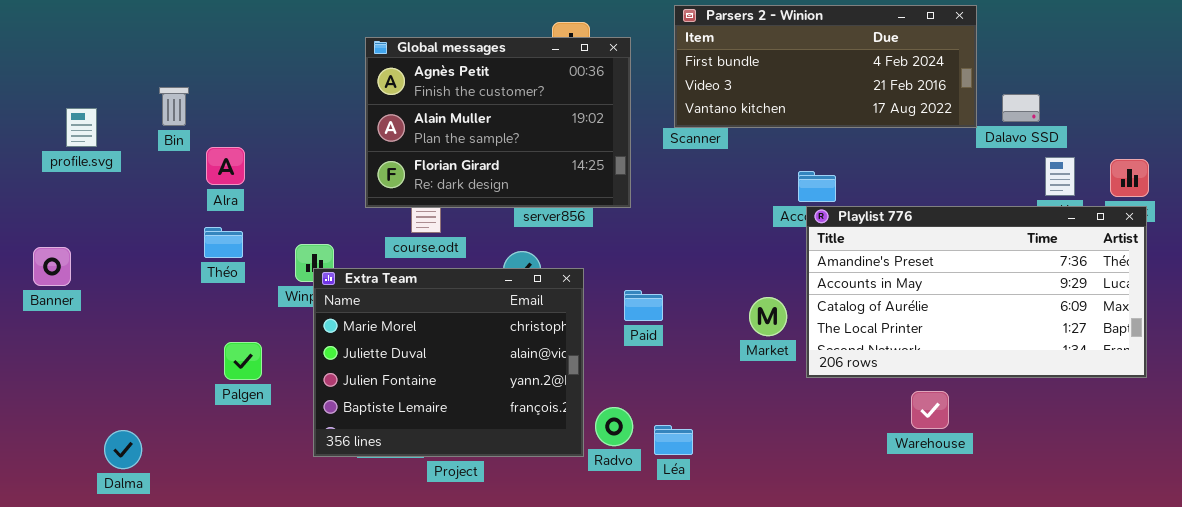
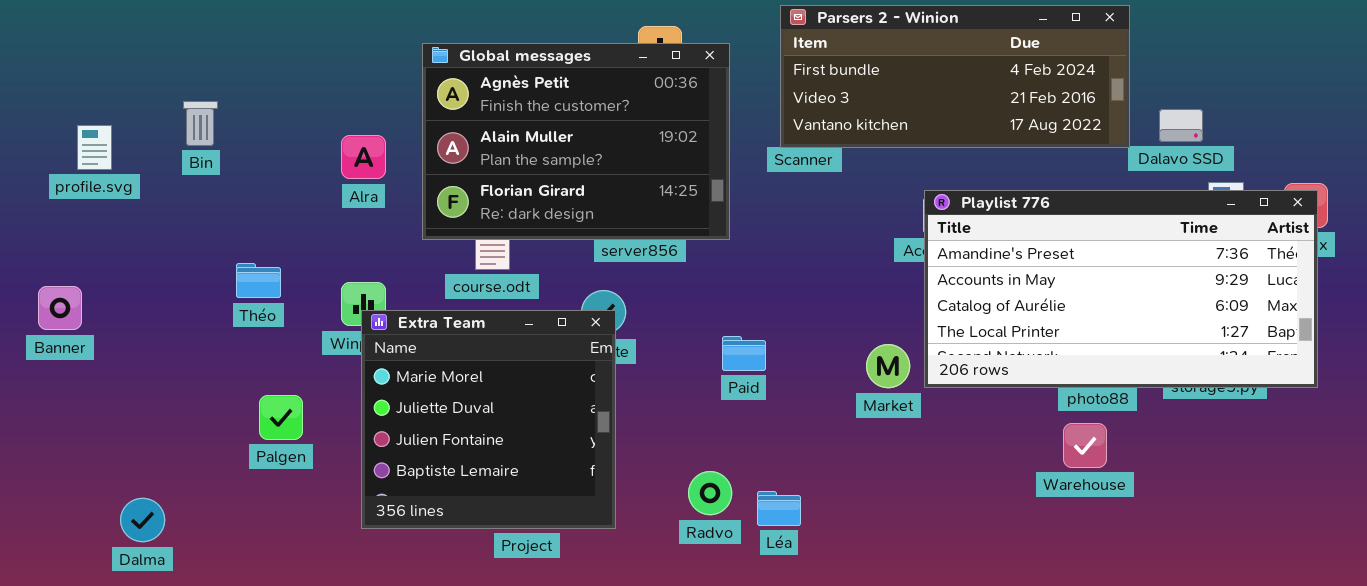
Alra: [206,147,245,185] -> [341,135,386,179], moved
Playlist 776: [806,206,1147,378] -> [924,190,1318,388], moved
Extra Team: [313,268,584,457] -> [361,310,616,529], resized
Warehouse: [911,391,949,429] -> [1063,423,1107,468], moved

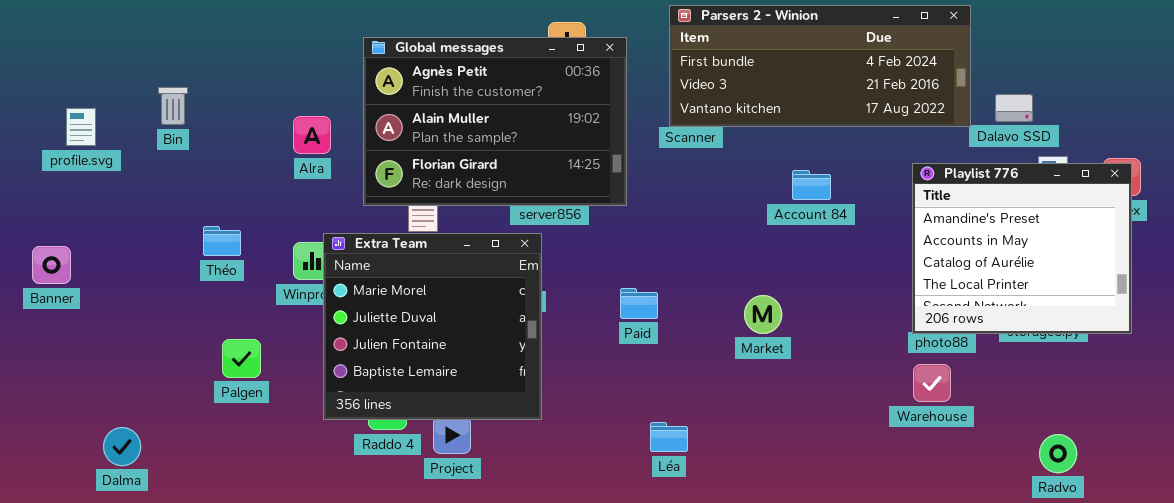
Playlist 776: [924,190,1318,388] -> [912,163,1132,334], resized
Extra Team: [361,310,616,529] -> [323,233,542,420], moved
Radvo: [688,471,732,515] -> [1039,434,1077,473], moved

